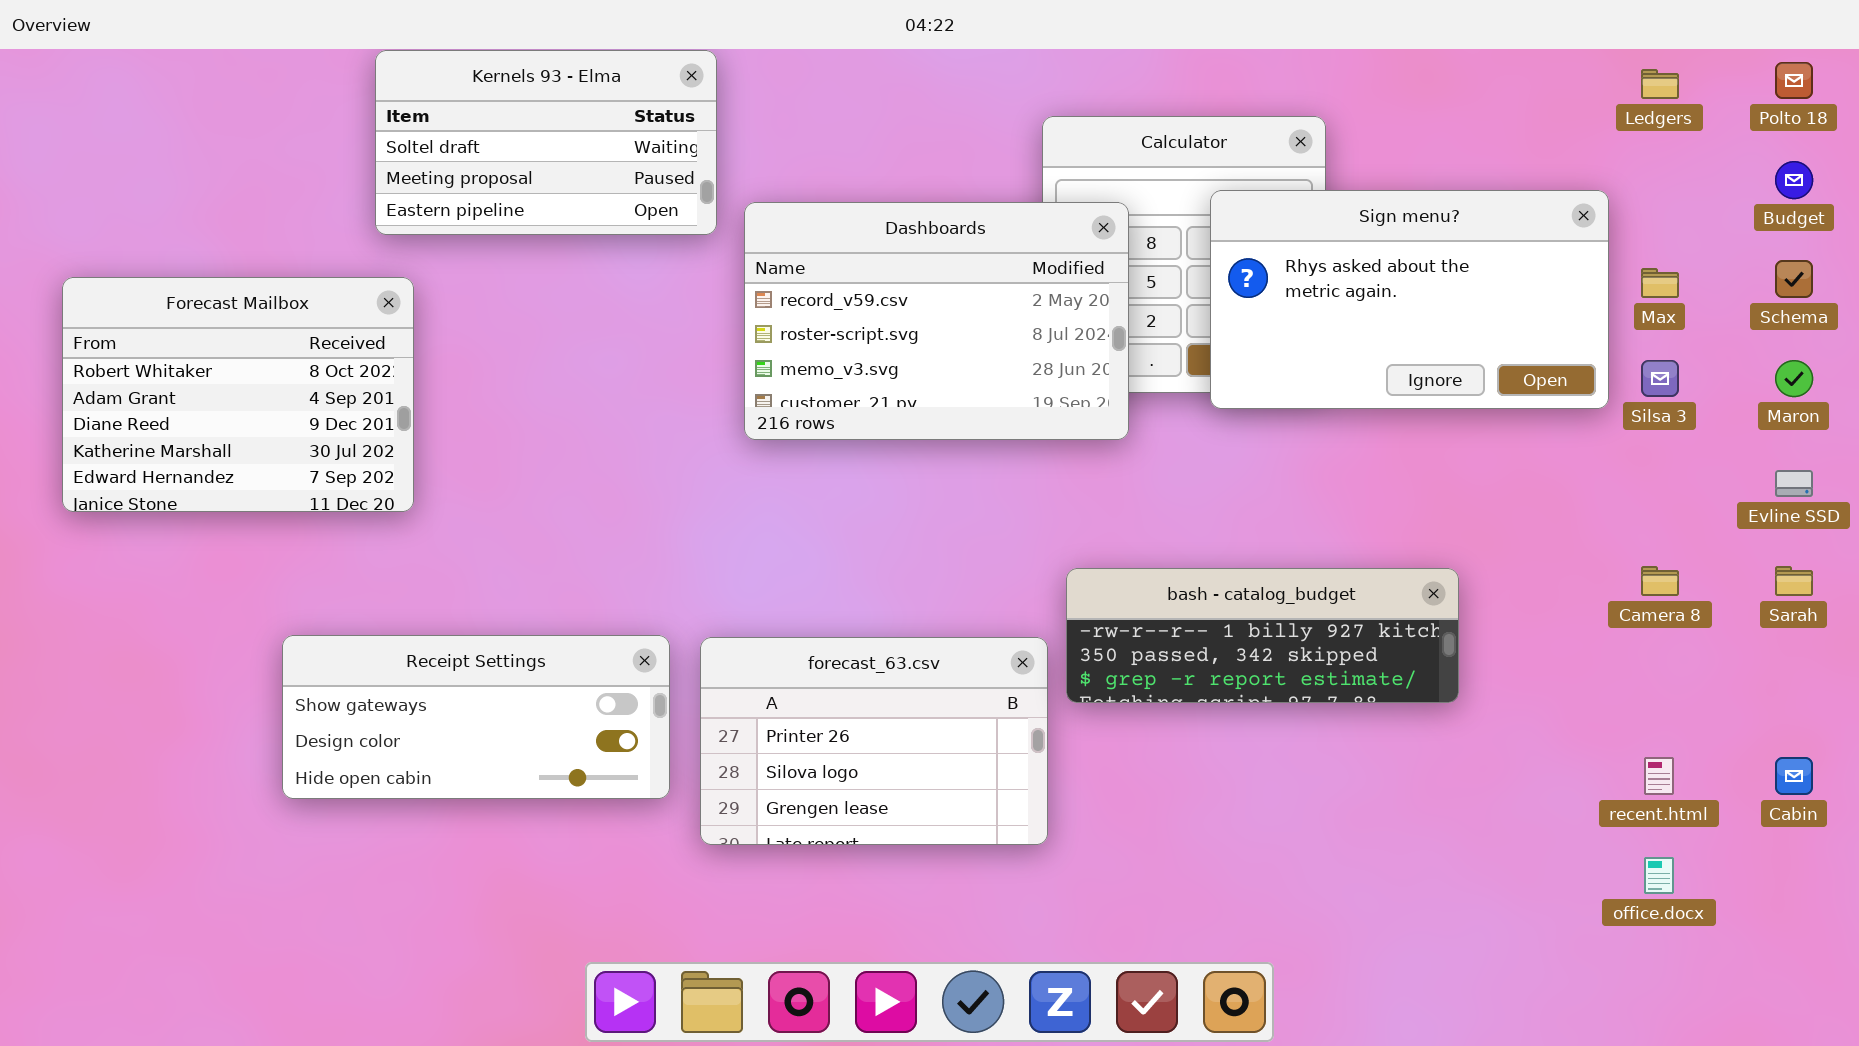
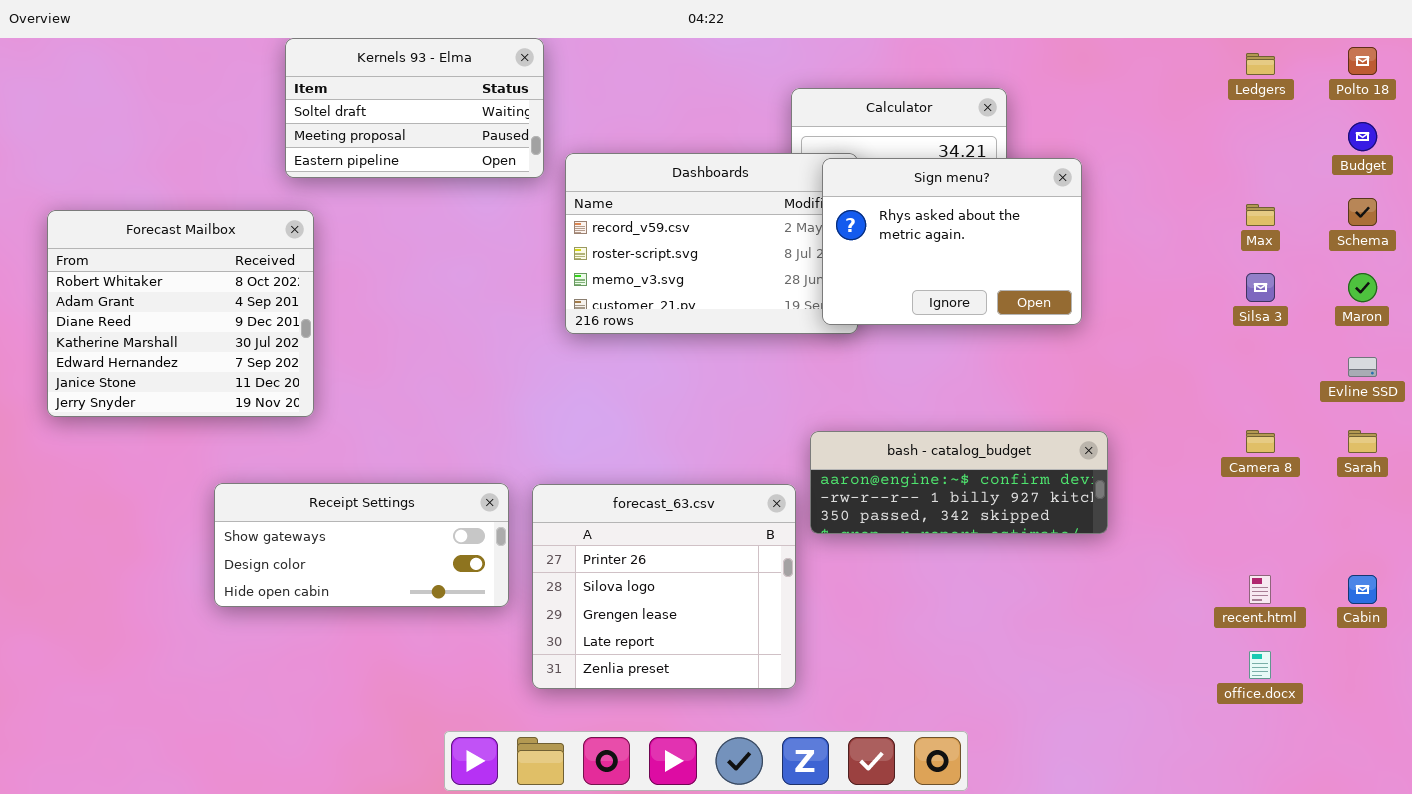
Sign menu?: [1210,190,1609,409] -> [822,158,1082,325], moved, resized
Forecast Mailbox: [62,277,414,512] -> [47,210,314,417], resized
bash - catalog_budget: [1066,568,1459,703] -> [810,431,1108,534], scrolled up 1 row
forecast_63.csv: [700,637,1048,845] -> [532,484,796,689], resized

